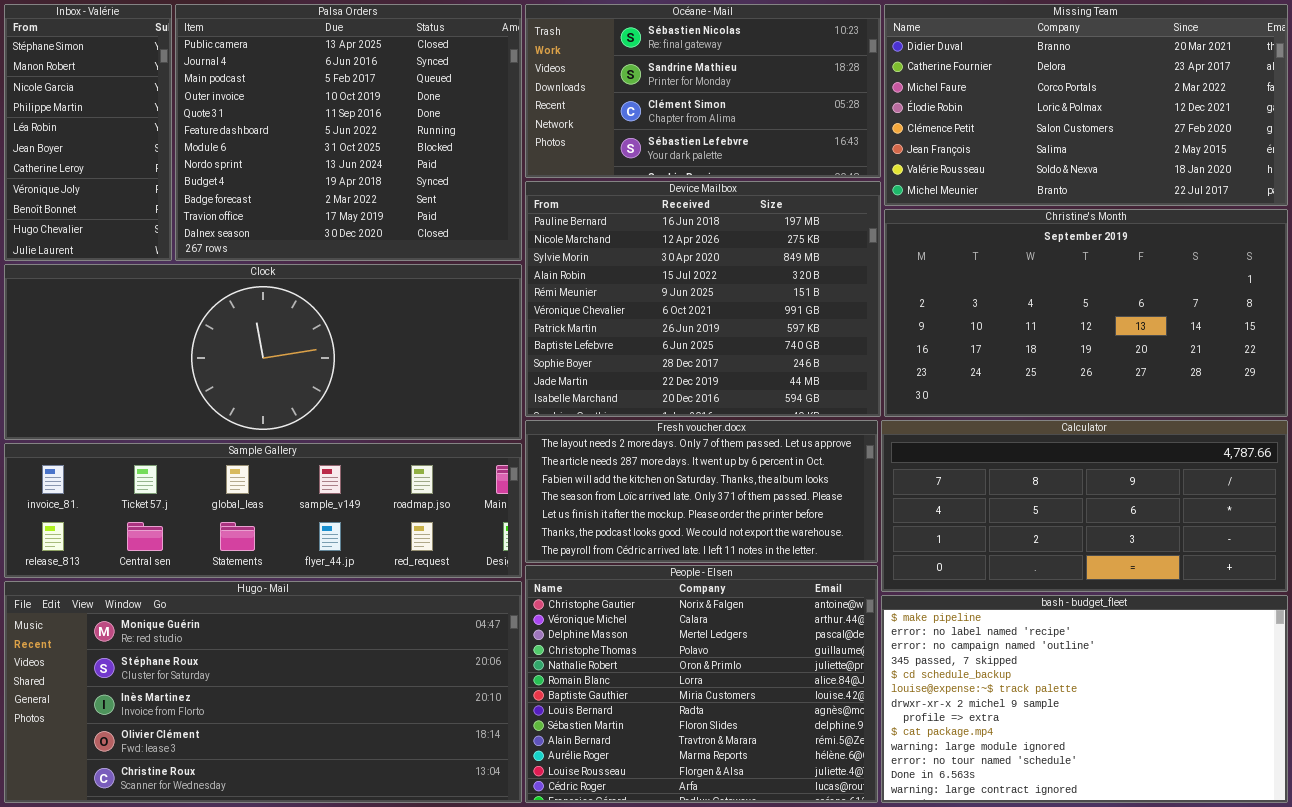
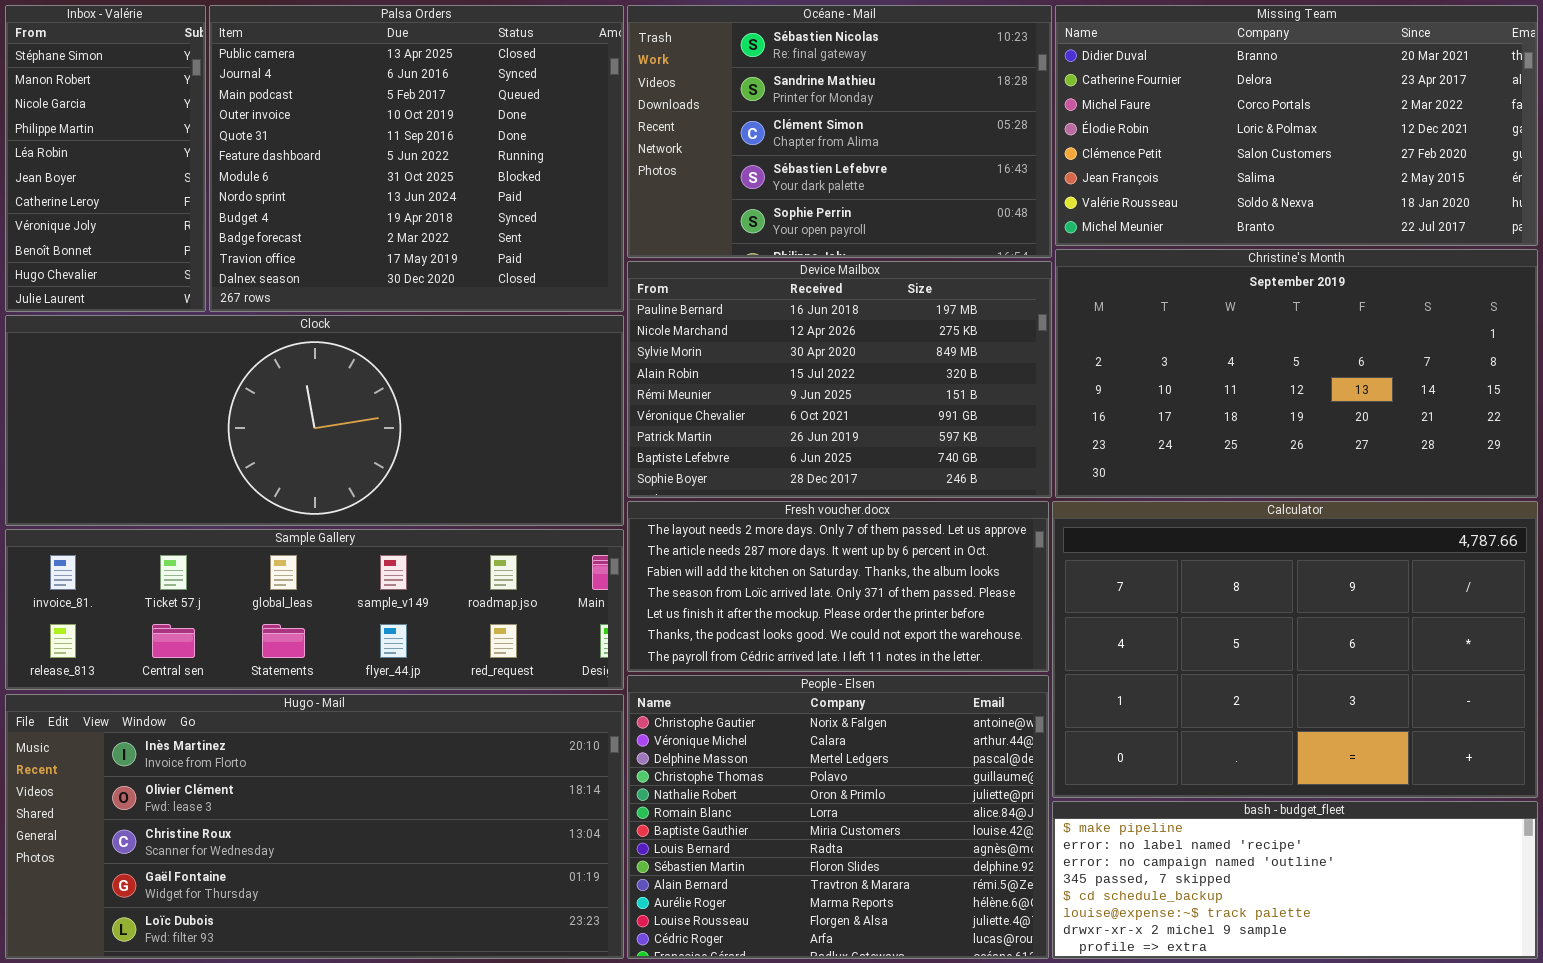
Océane - Mail: [525,4,881,178] -> [627,5,1052,258], resized
Device Mailbox: [525,181,881,417] -> [627,261,1052,498], resized
Calculator: [881,420,1288,592] -> [1052,501,1538,798], resized
Hugo - Mail: [4,581,522,803] -> [5,694,624,959], scrolled down 2 rows
bash - budget_fleet: [881,595,1288,803] -> [1052,801,1538,959], resized

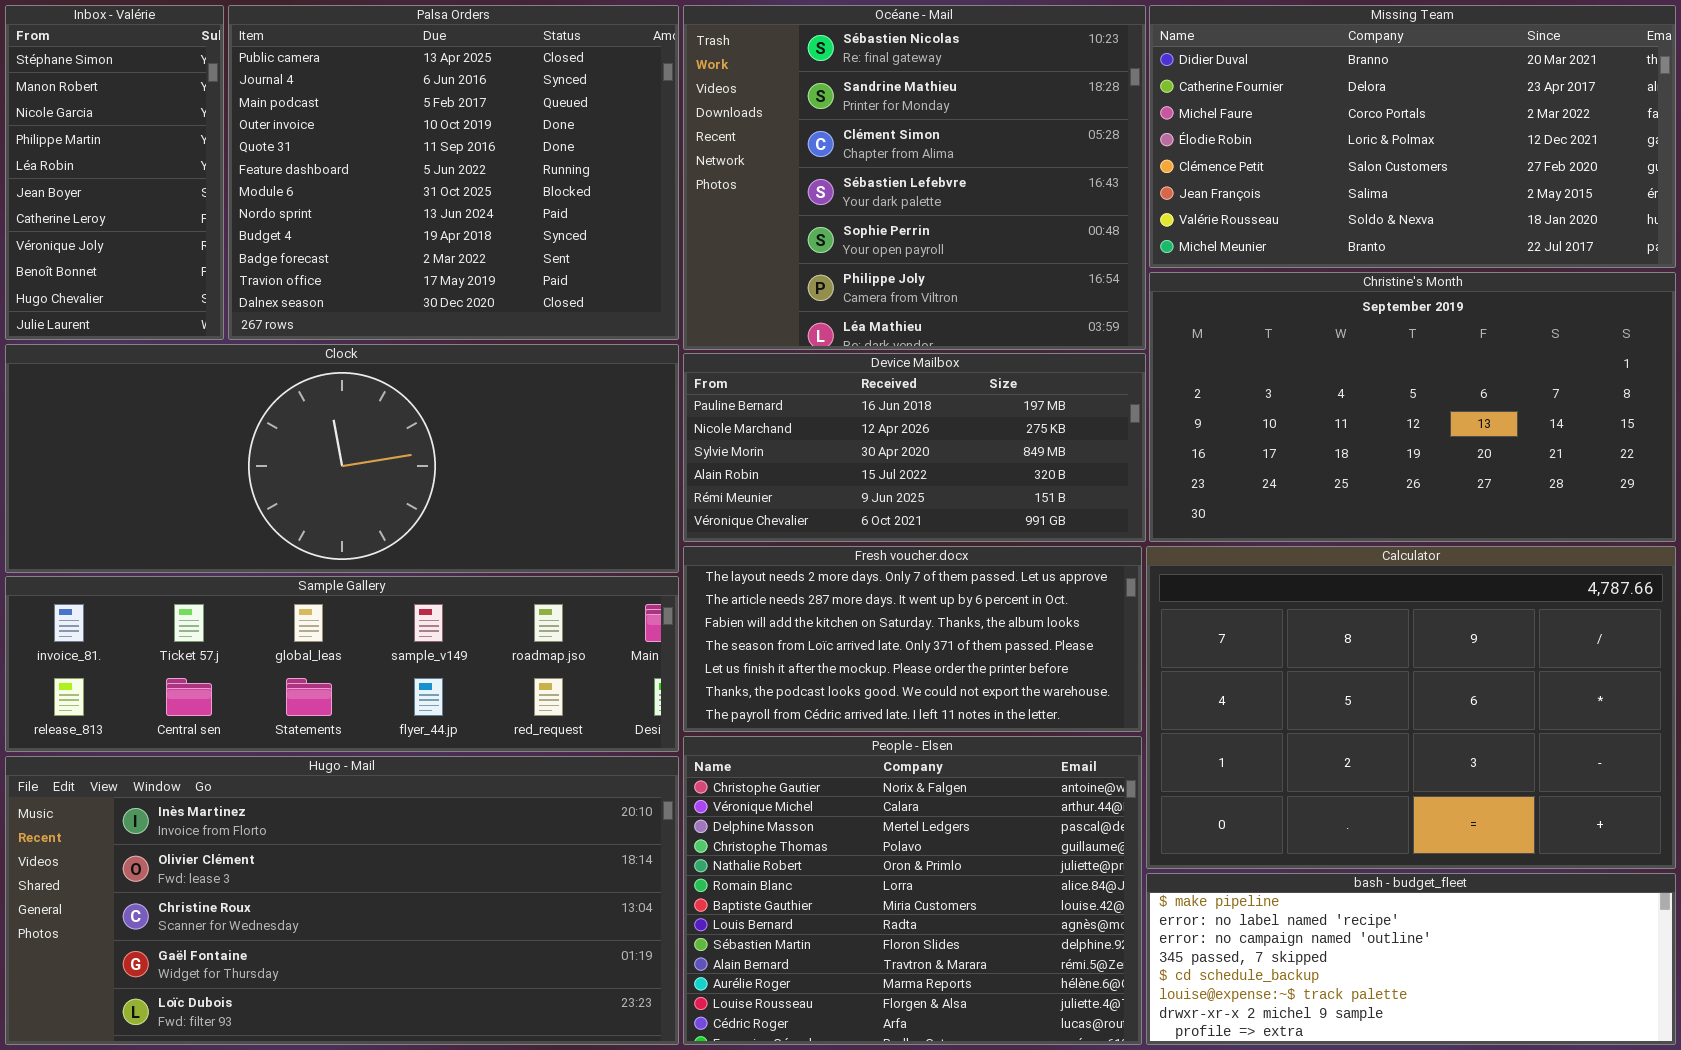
Océane - Mail: [627,5,1052,258] -> [683,5,1146,350], resized
Device Mailbox: [627,261,1052,498] -> [683,353,1146,542], resized

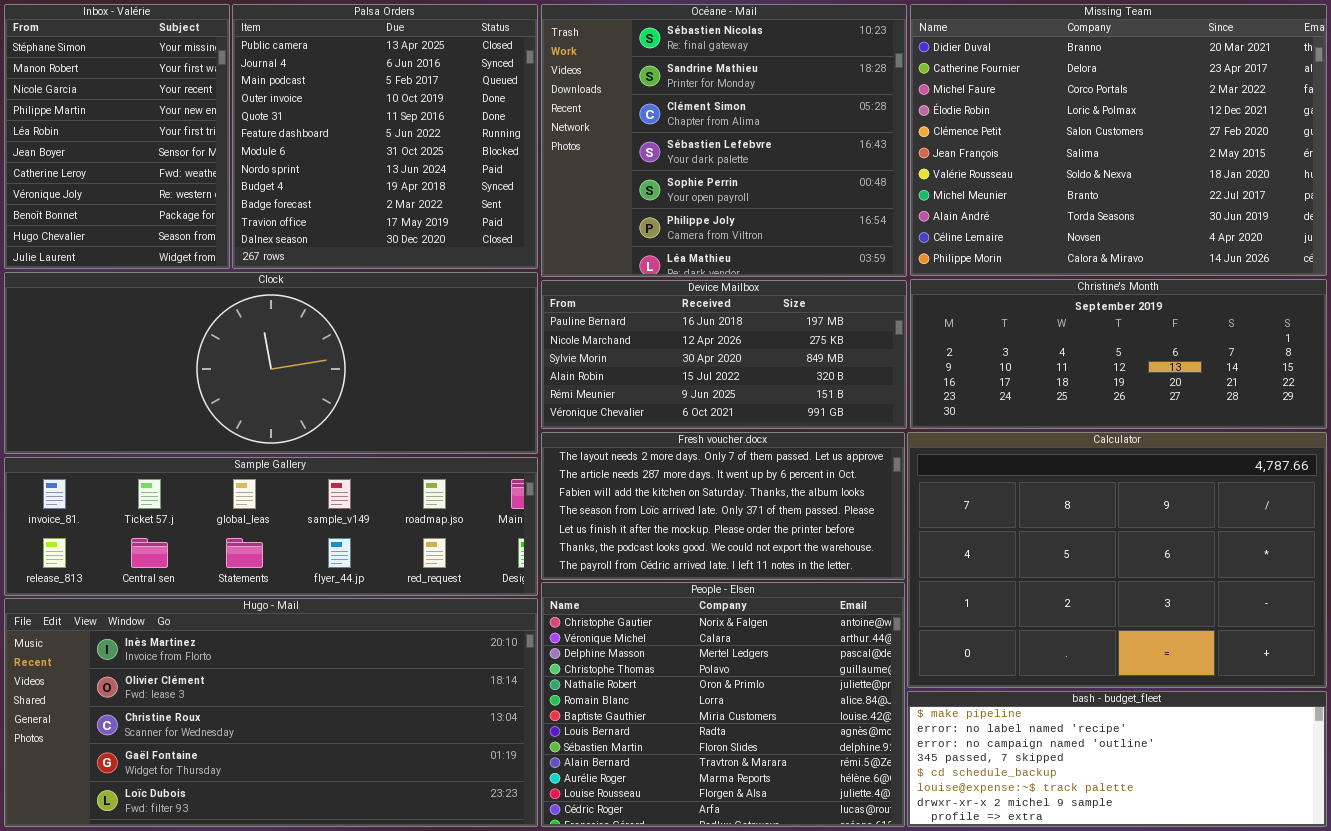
Inbox - Valérie: [5,5,224,340] -> [4,4,230,269], resized
Palsa Orders: [228,5,679,340] -> [232,4,538,269], resized
Missing Team: [1149,5,1676,268] -> [910,4,1327,276], resized
Christine's Month: [1149,272,1676,542] -> [910,279,1327,429], resized

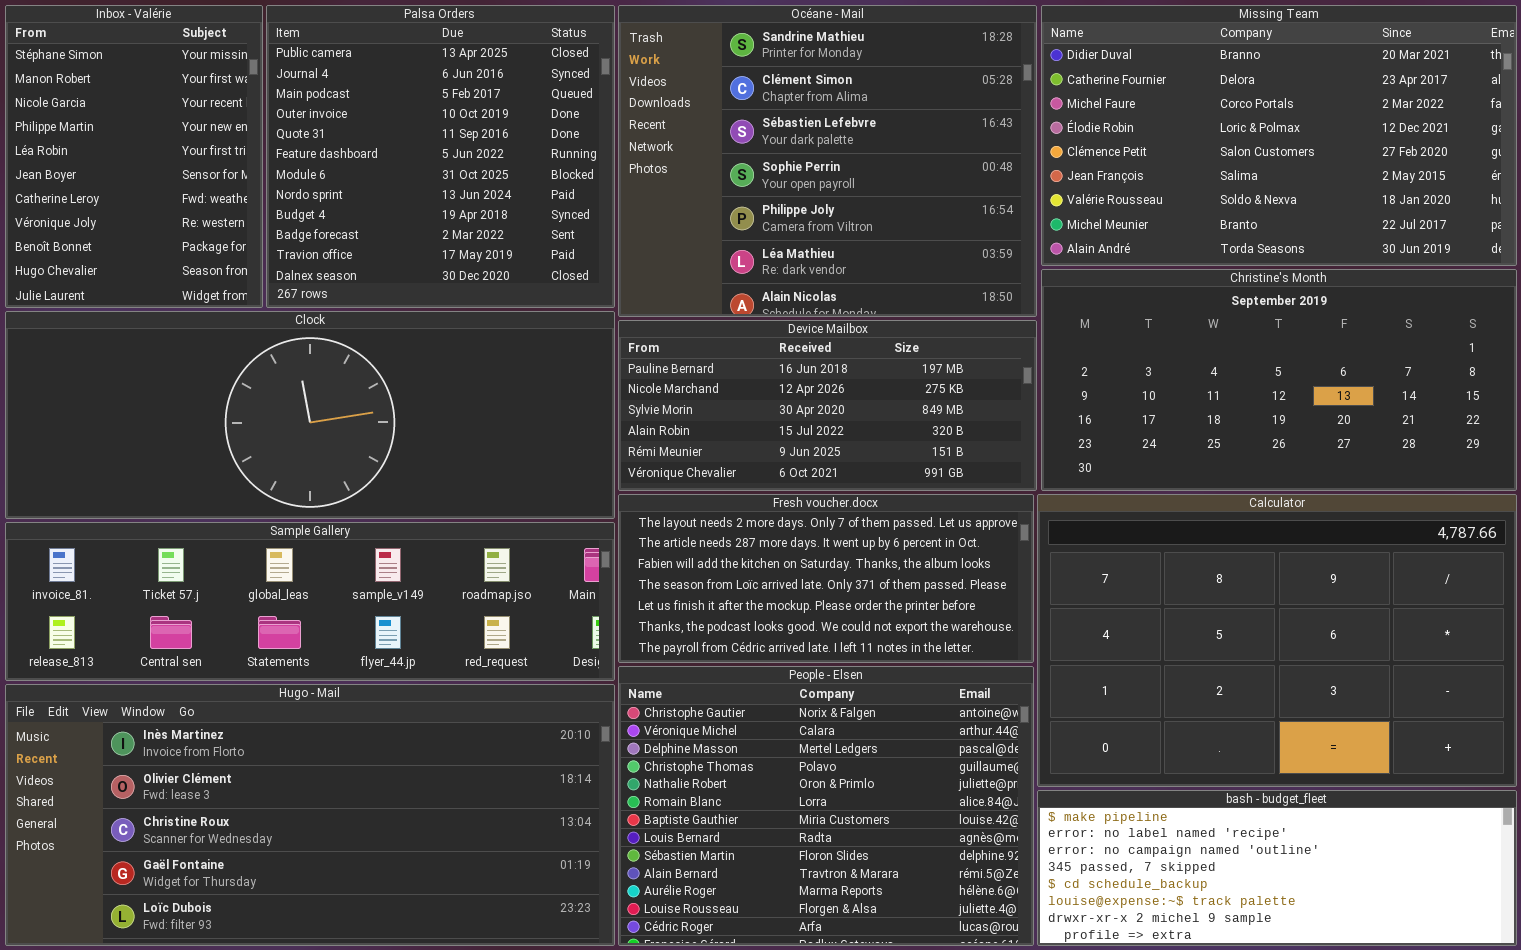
Océane - Mail: [541,4,907,277] -> [618,5,1037,317], scrolled down 1 row
Missing Team: [910,4,1327,276] -> [1041,5,1517,266], resized
Christine's Month: [910,279,1327,429] -> [1041,269,1517,491], resized

